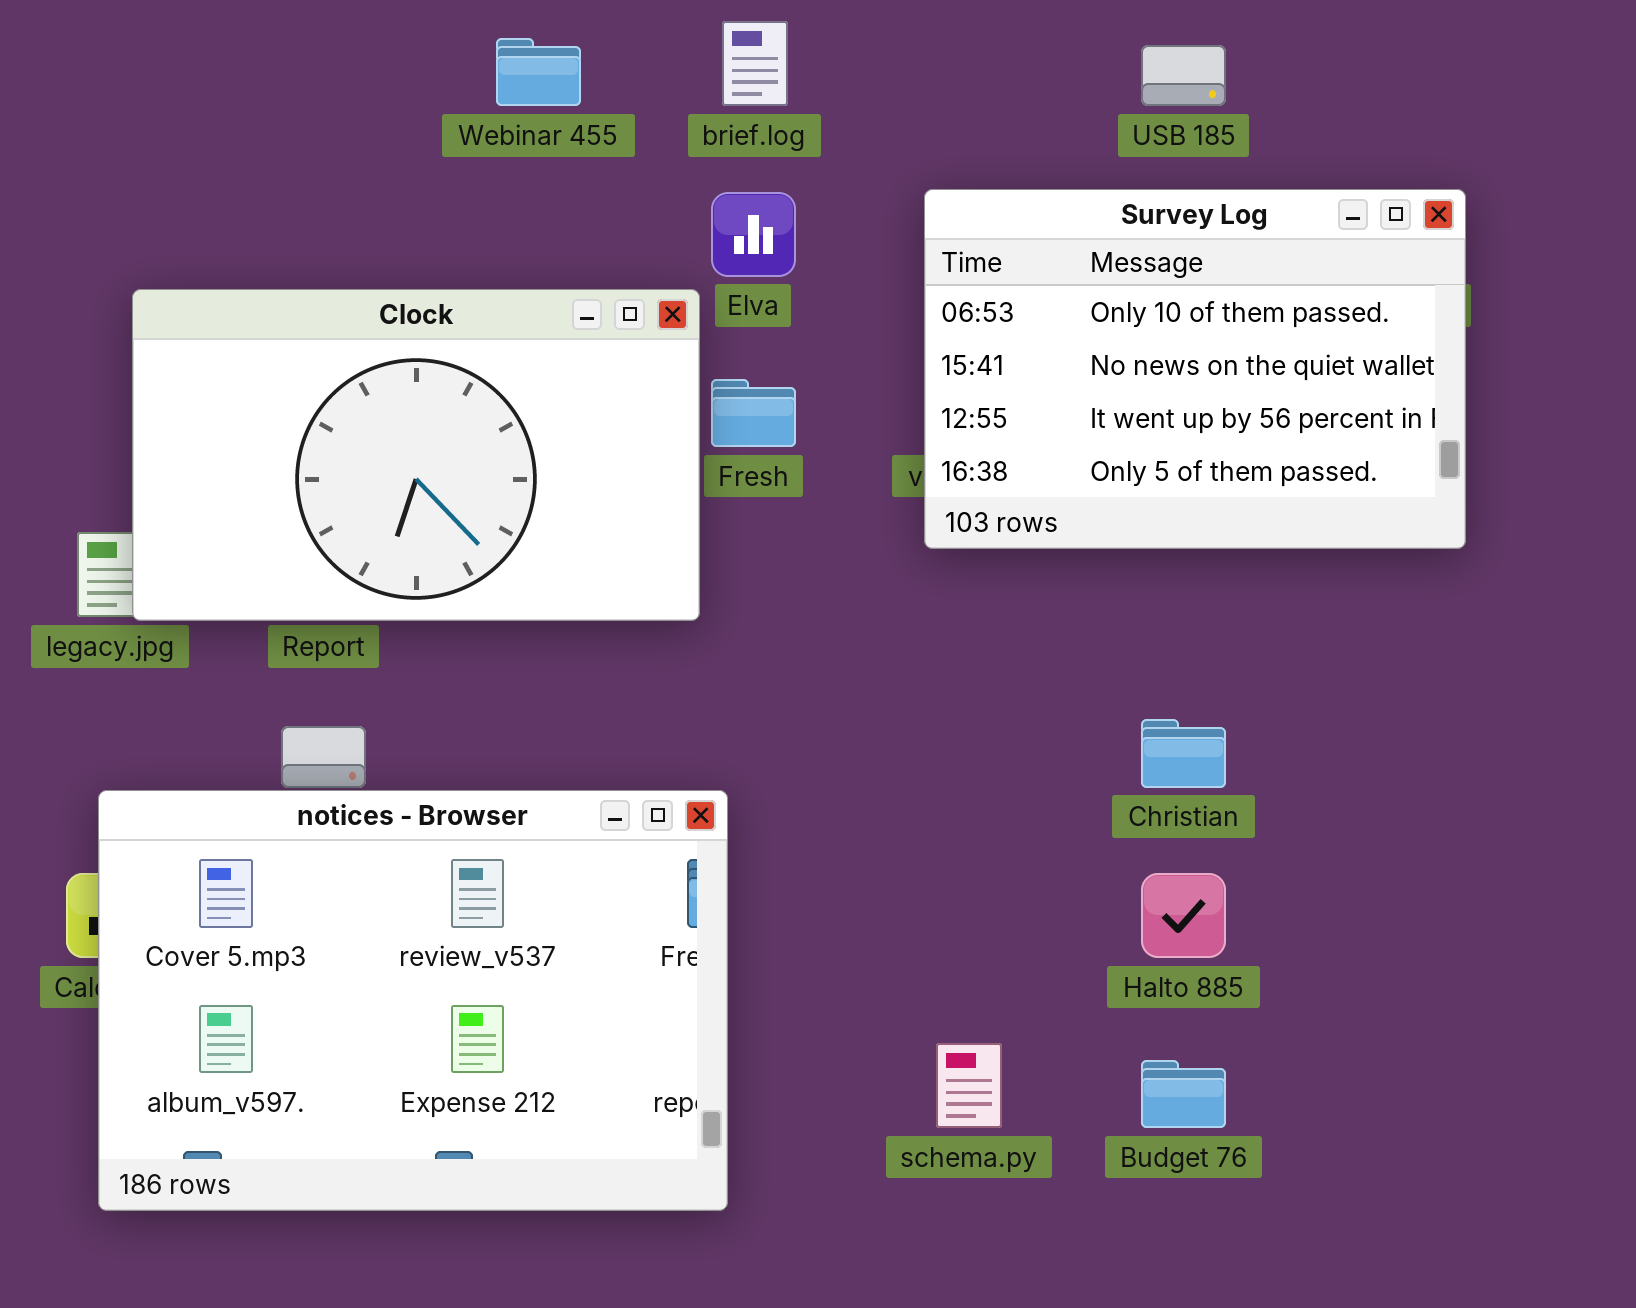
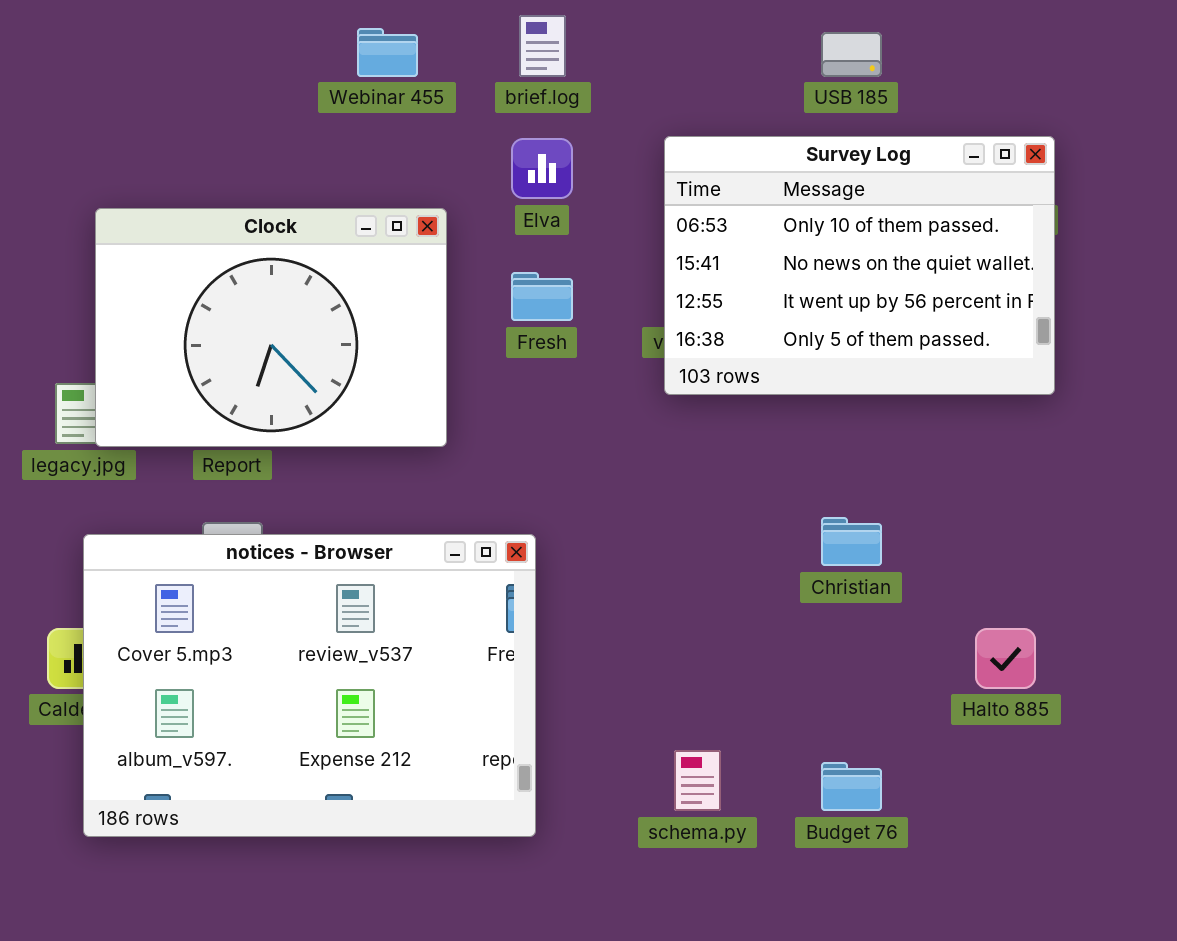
Clock: [132,289,700,621] -> [95,208,447,447], resized
notices - Browser: [98,790,728,1211] -> [83,534,536,837], moved
Halto 885: [1141,873,1226,958] -> [975,628,1036,689], moved

